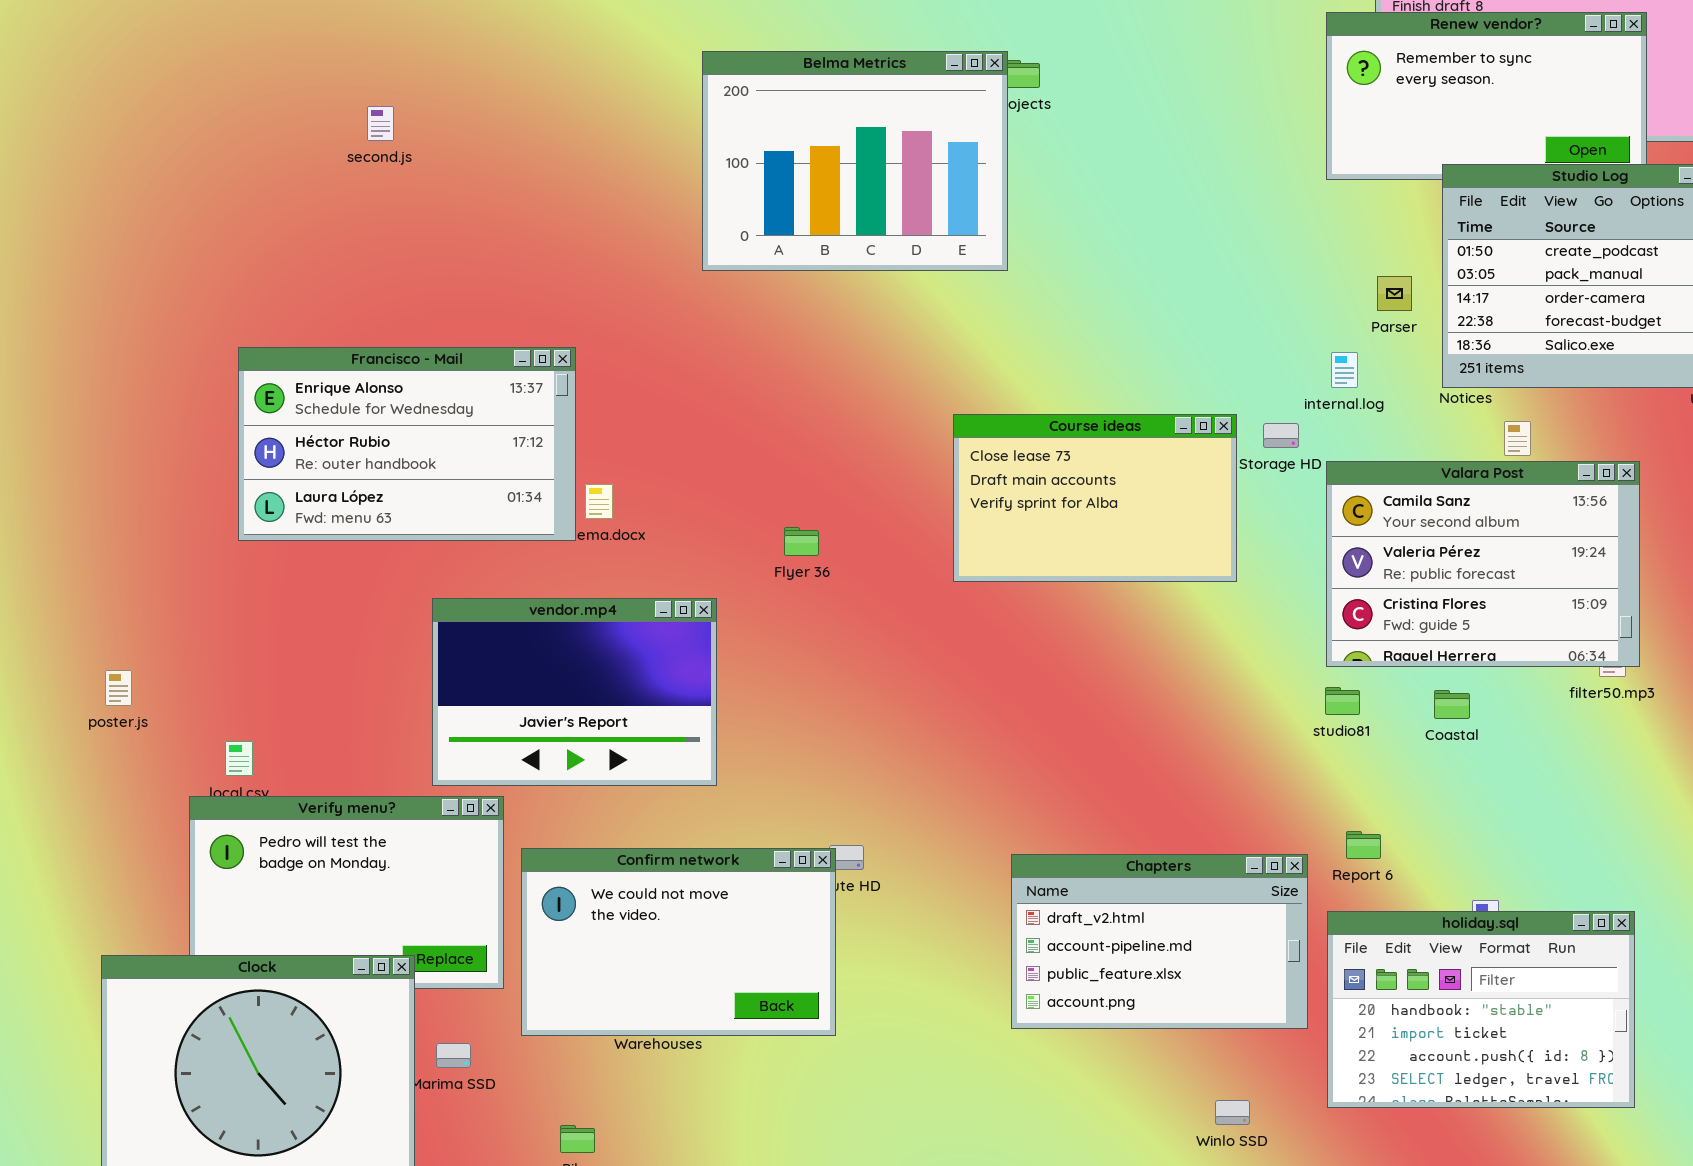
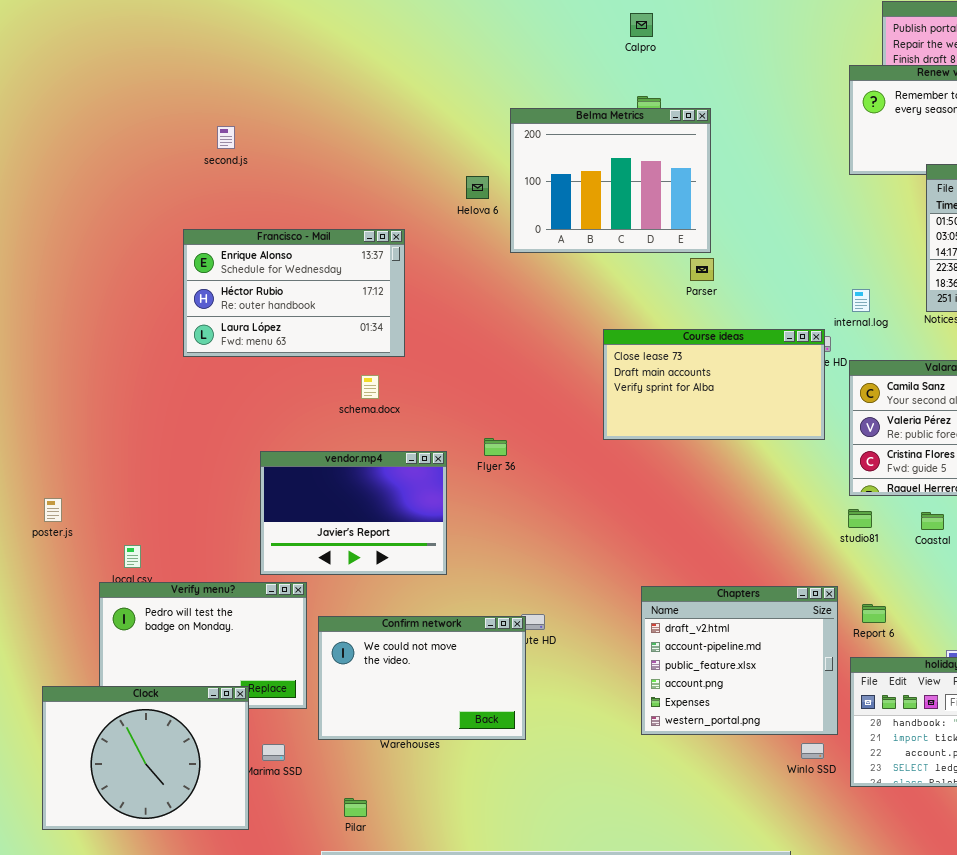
Belma Metrics: [702,51,1008,271] -> [510,108,711,253], moved
Parser: [1377,276,1412,311] -> [690,258,714,281], moved
Francisco - Mail: [238,347,576,541] -> [183,229,405,357], moved
Course ideas: [953,414,1237,582] -> [603,329,825,440], resized
Flyer 36: [784,527,819,556] -> [484,438,507,456], moved
Chapters: [1011,854,1308,1029] -> [641,586,838,735], resized
Winlo SSD: [1215,1100,1250,1125] -> [801,743,824,759], moved

